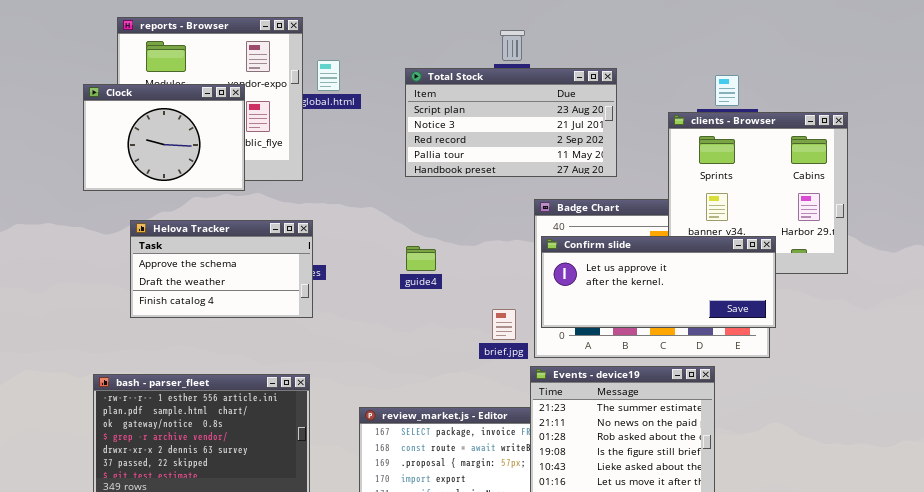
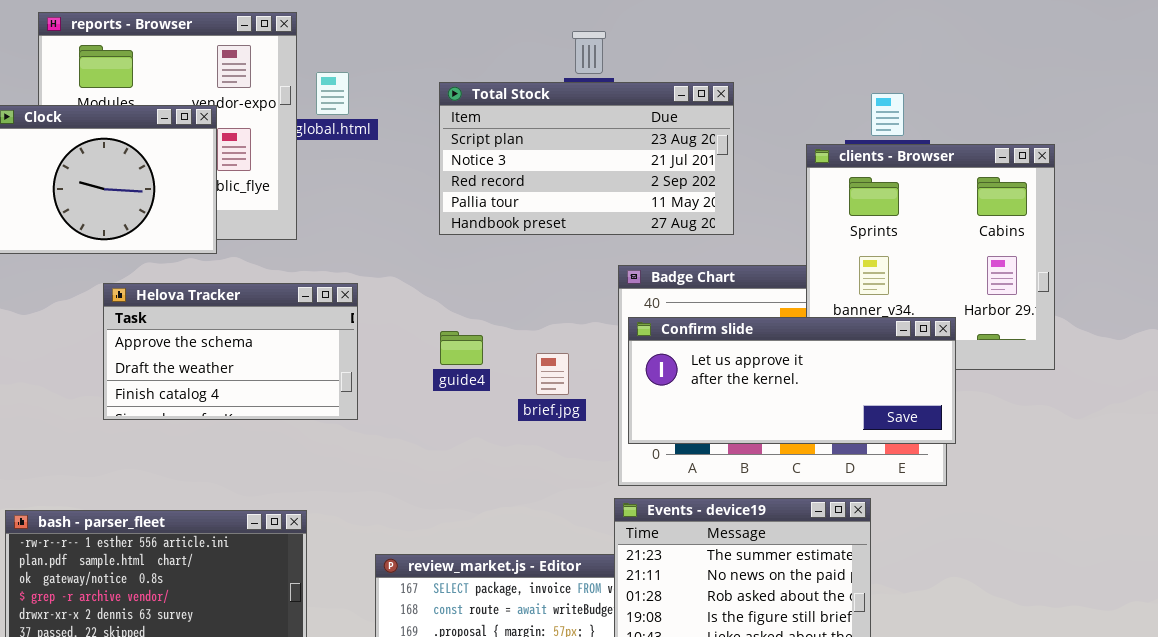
Helova Tracker: [130,220,313,318] -> [103,283,358,420], moved
brief.jpg: [492,309,516,340] -> [536,353,569,395], moved

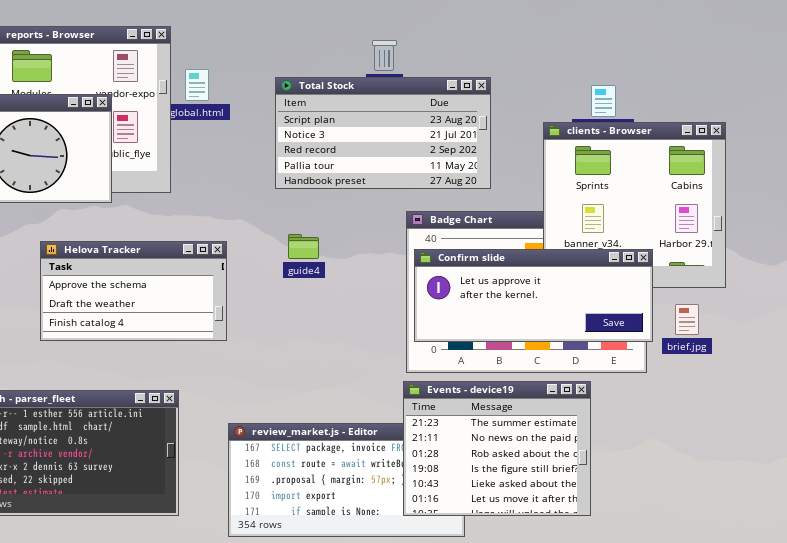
Helova Tracker: [103,283,358,420] -> [40,241,227,341], moved
guide4: [440,331,483,365] -> [288,234,319,259], moved
brief.jpg: [536,353,569,395] -> [675,304,699,335], moved

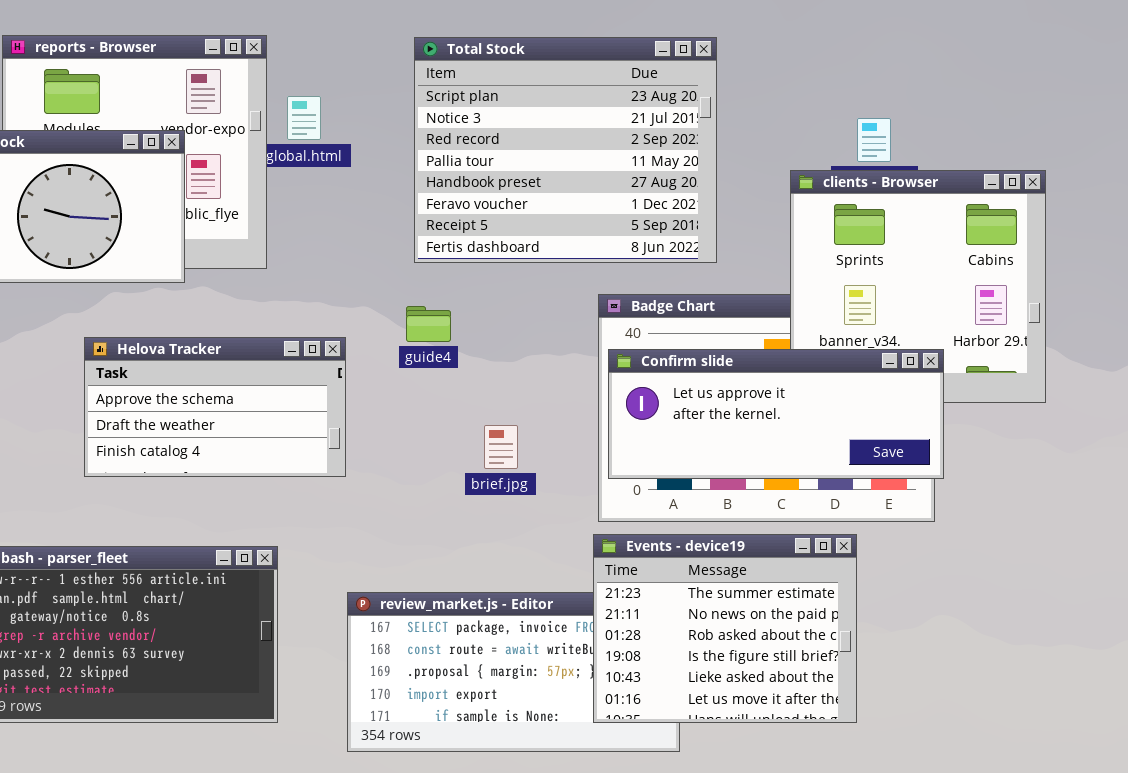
Total Stock: [275,77,491,189] -> [414,37,717,263], resized
guide4: [288,234,319,259] -> [406,306,451,342], moved
brief.jpg: [675,304,699,335] -> [484,425,518,469], moved

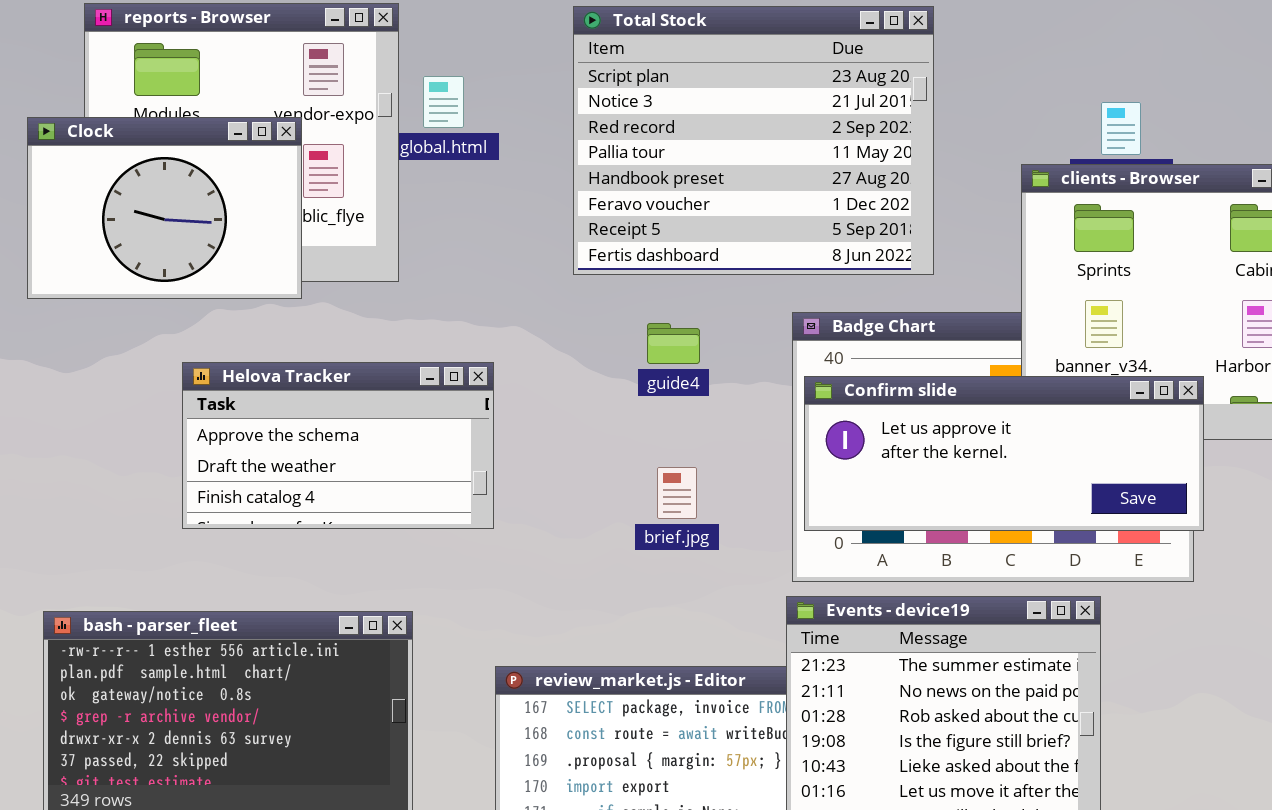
guide4: [406,306,451,342] -> [647,323,700,364], moved

